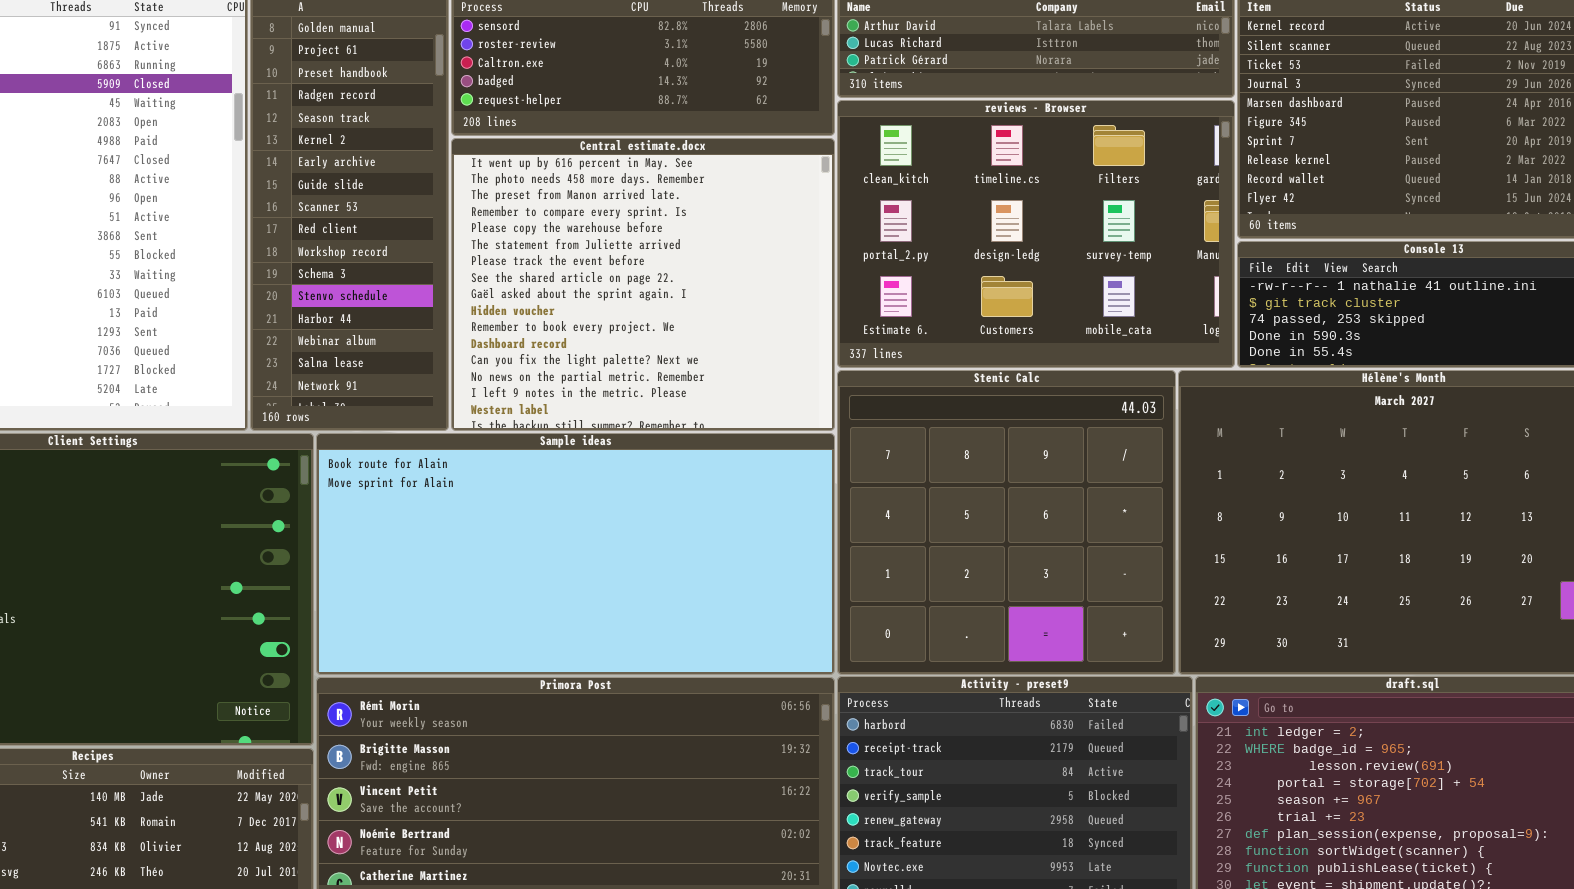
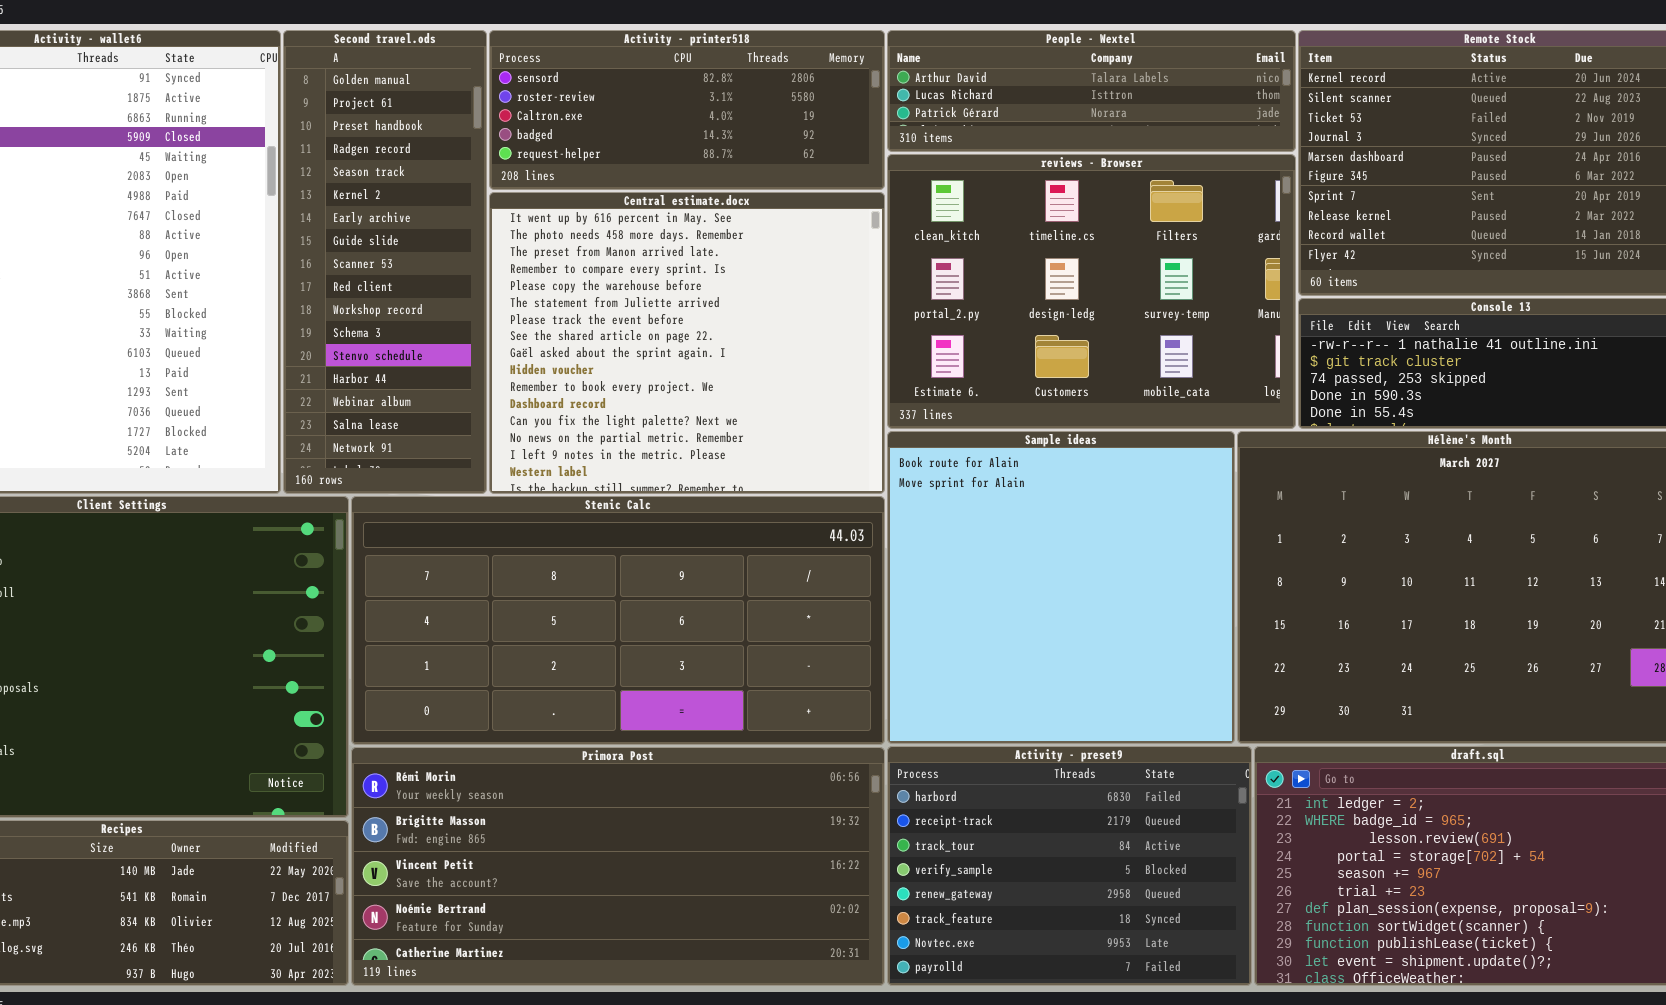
Stenic Calc: [837,370,1176,675] -> [351,496,885,745], moved, resized
Sample ideas: [316,433,835,675] -> [887,431,1235,744], moved, resized

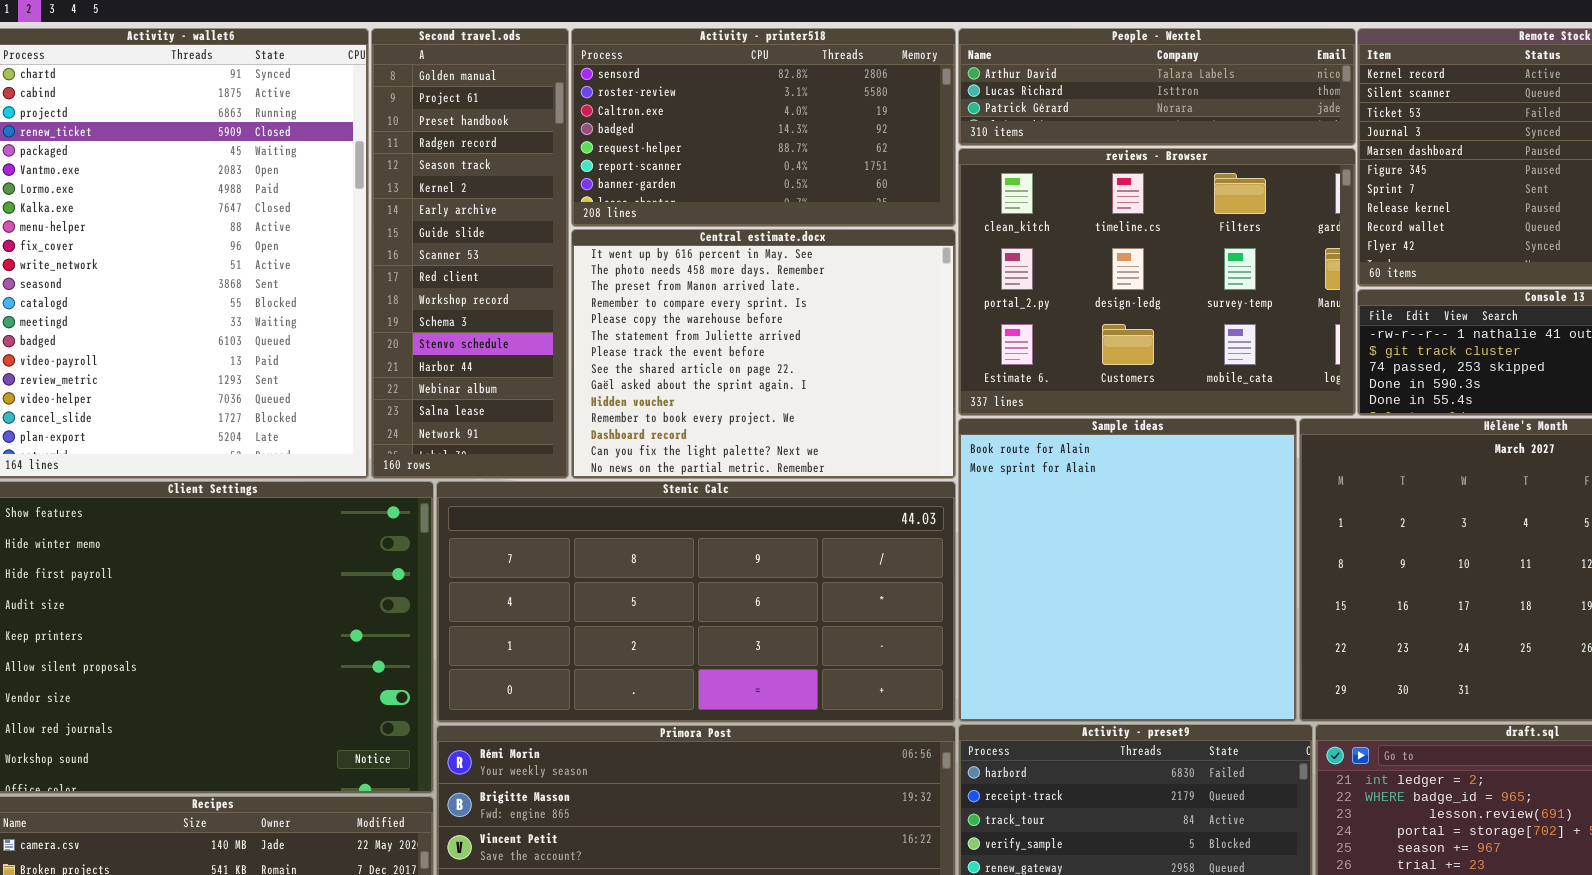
Activity - printer518: [489,30,885,190] -> [571,28,956,227], resized
Central estimate.docx: [489,192,885,494] -> [571,229,956,479], resized

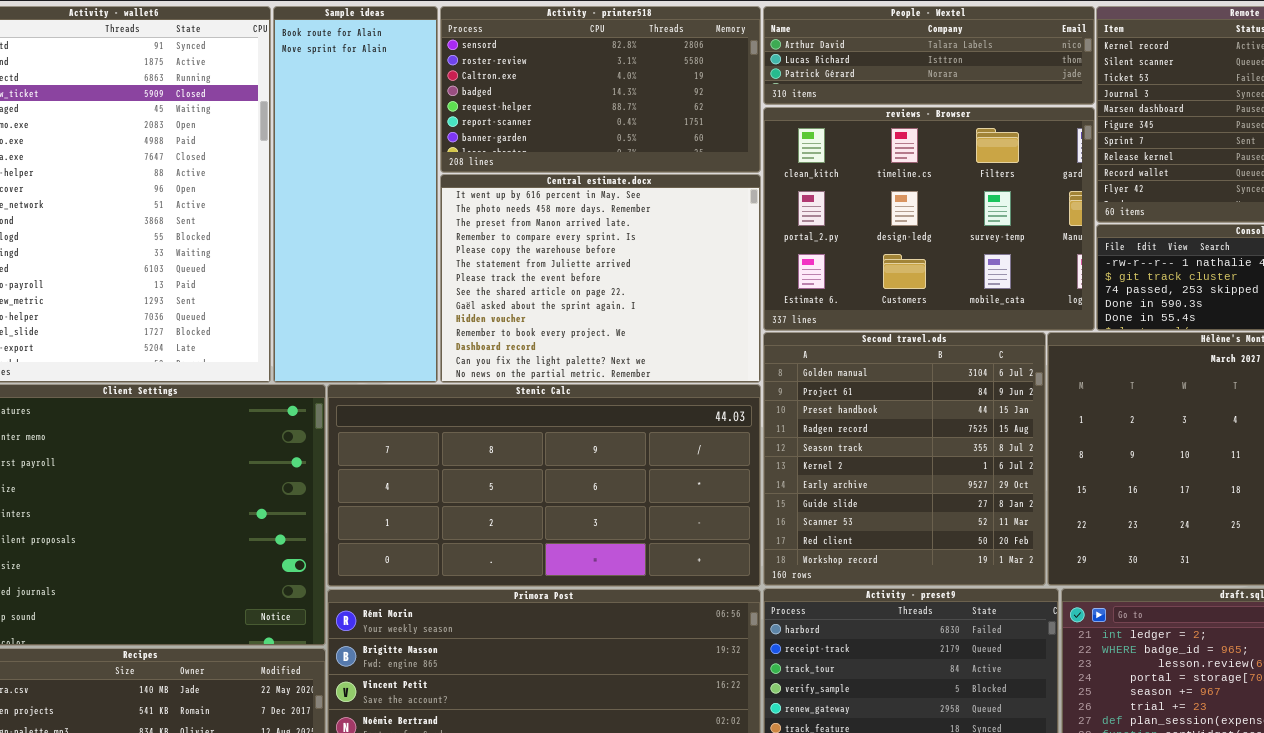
Second travel.ods: [371,28,569,479] -> [763,332,1046,586], moved, resized
Sample ideas: [958,418,1297,722] -> [273,6,438,383], moved, resized

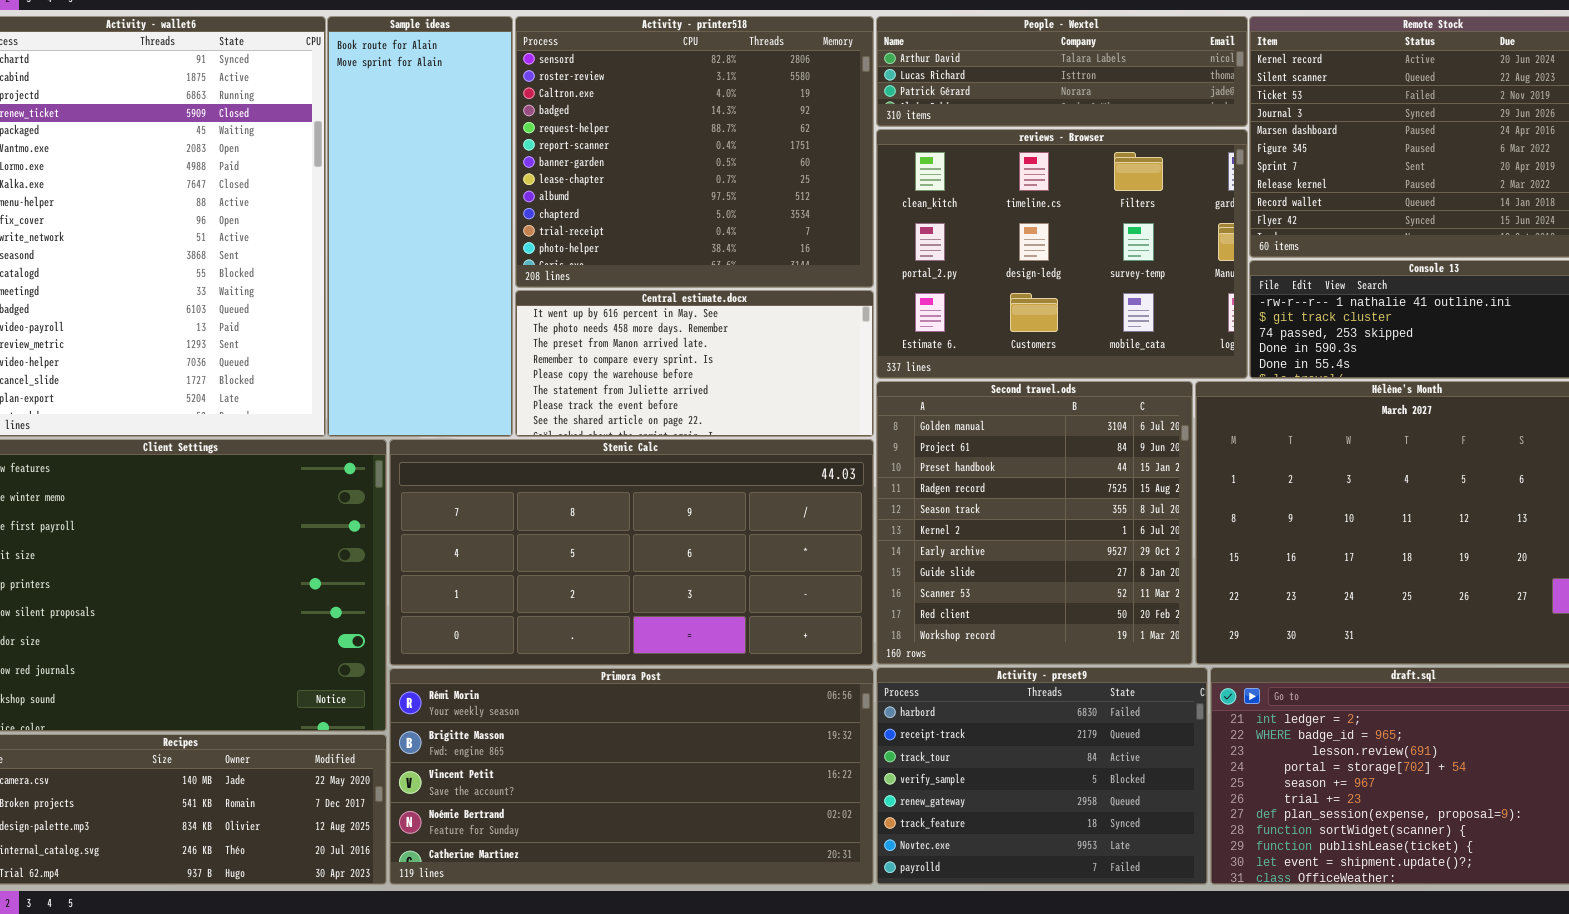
Activity - printer518: [440,6,761,173] -> [515,16,874,288], resized
Central estimate.docx: [440,174,761,383] -> [515,290,874,437], resized

